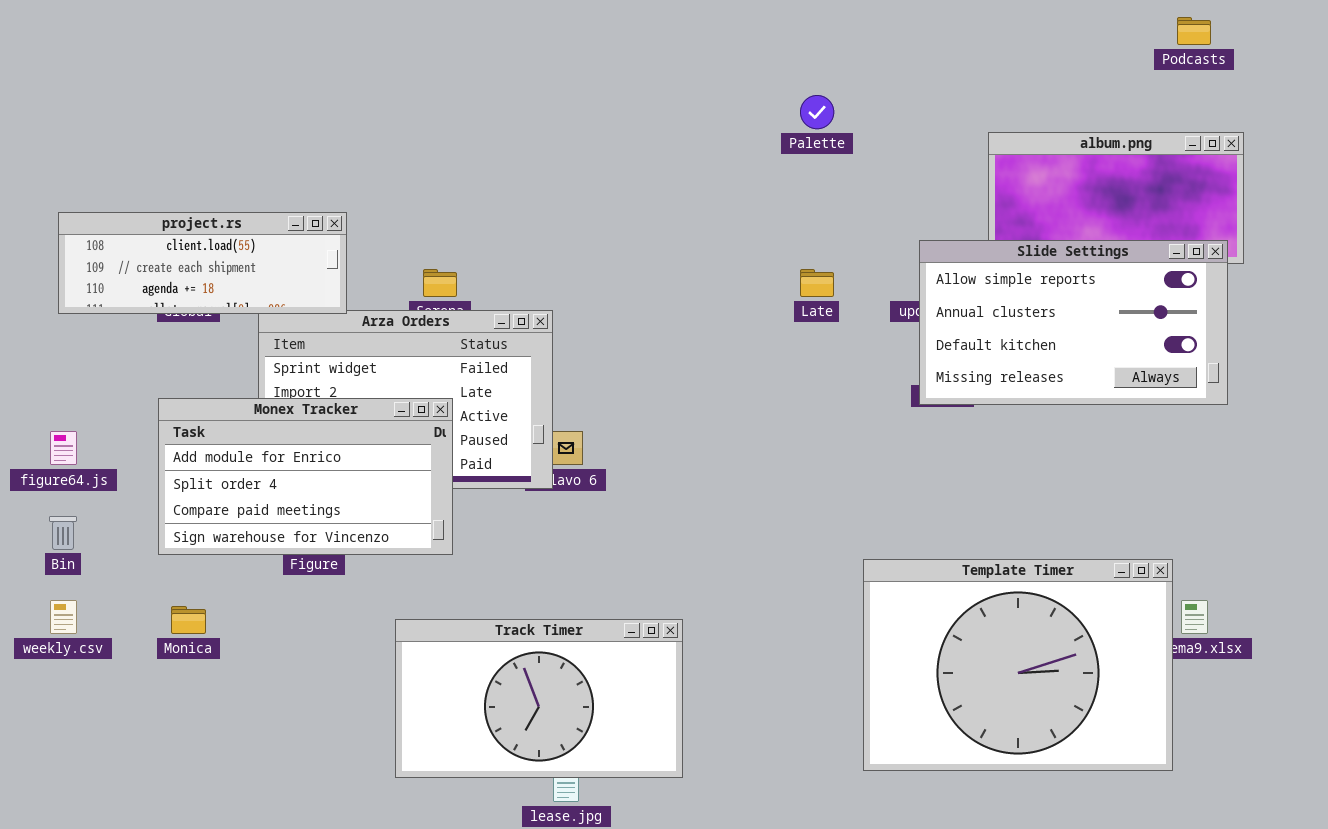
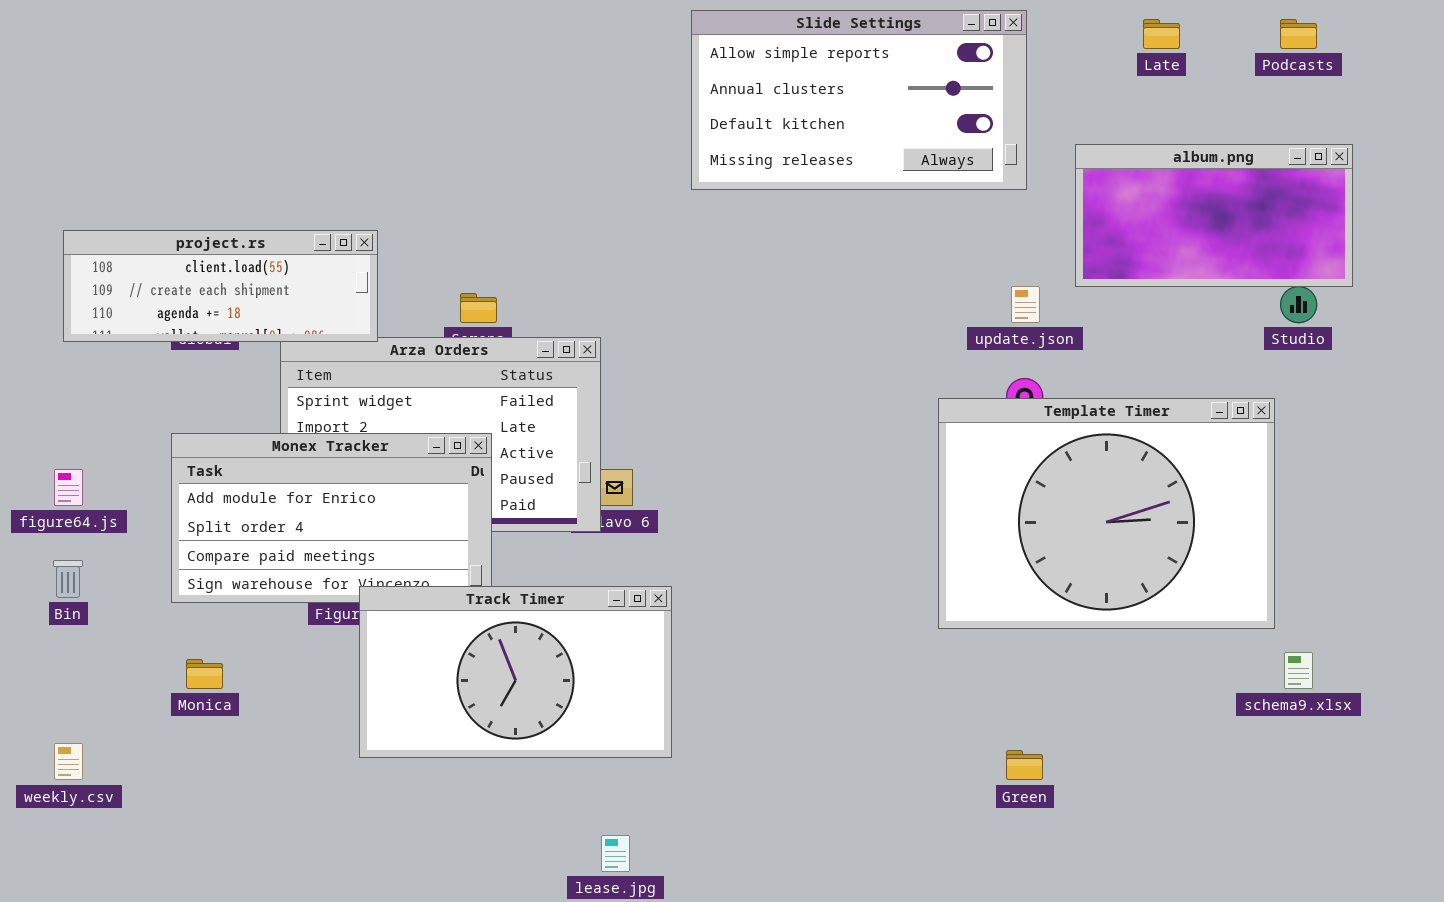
Slide Settings: [919,240,1228,405] -> [691,10,1027,190], moved
Late: [800,269,834,297] -> [1143,19,1180,49], moved
Template Timer: [863,559,1173,771] -> [938,398,1275,629], moved
weekly.csv: [50,600,77,634] -> [54,743,83,780], moved
Track Timer: [395,619,683,778] -> [359,586,672,758], moved

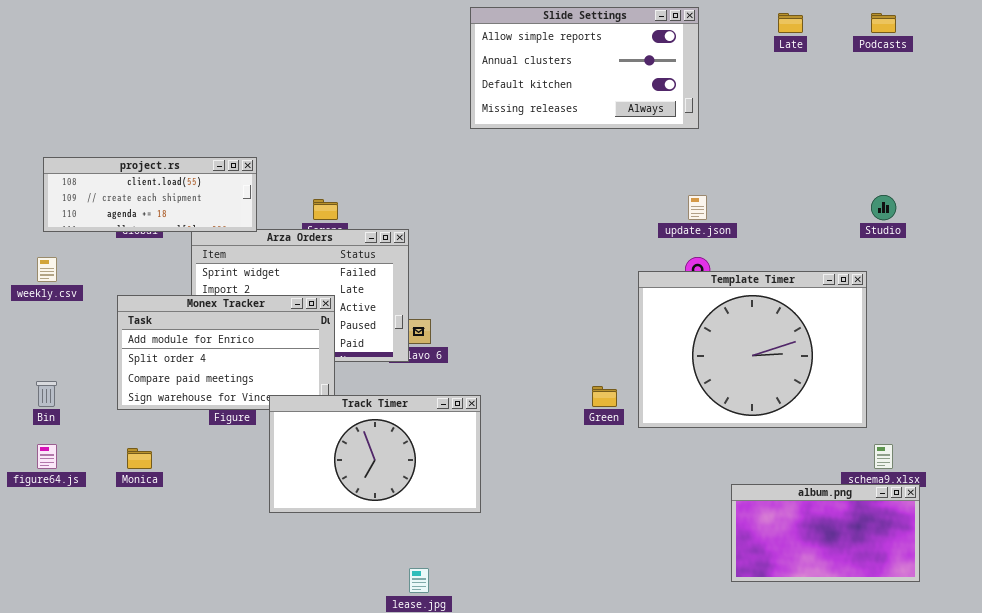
album.png: [1075,144,1353,287] -> [731,484,920,582], moved
figure64.js: [54,469,83,506] -> [37,444,57,469], moved
Track Timer: [359,586,672,758] -> [269,395,481,513], moved
weekly.csv: [54,743,83,780] -> [37,257,57,282], moved
Green: [1006,750,1043,780] -> [592,386,617,407], moved

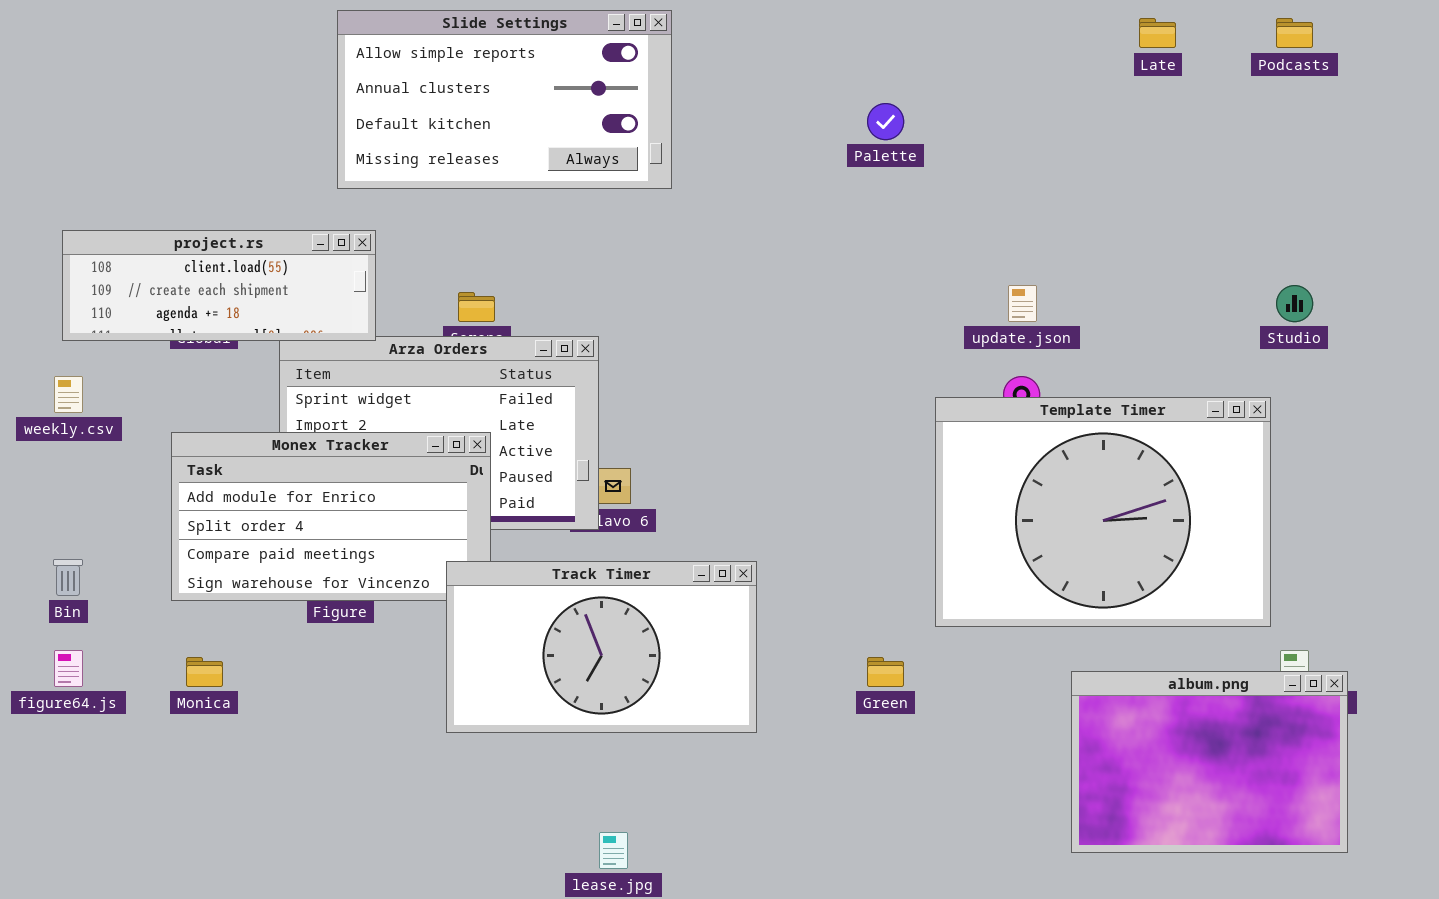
Slide Settings: [470,7,699,129] -> [337,10,672,189], moved
Green: [592,386,617,407] -> [867,657,904,687], moved
Track Timer: [269,395,481,513] -> [446,561,757,733], moved
album.png: [731,484,920,582] -> [1071,671,1348,853], resized

